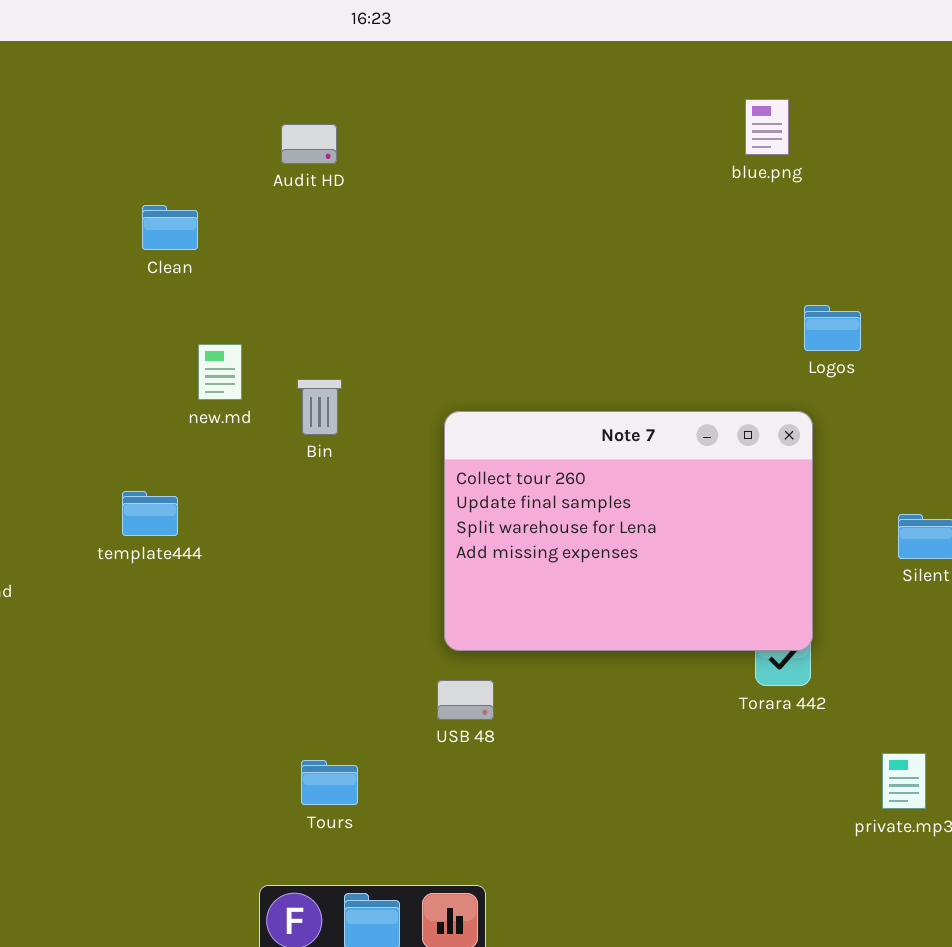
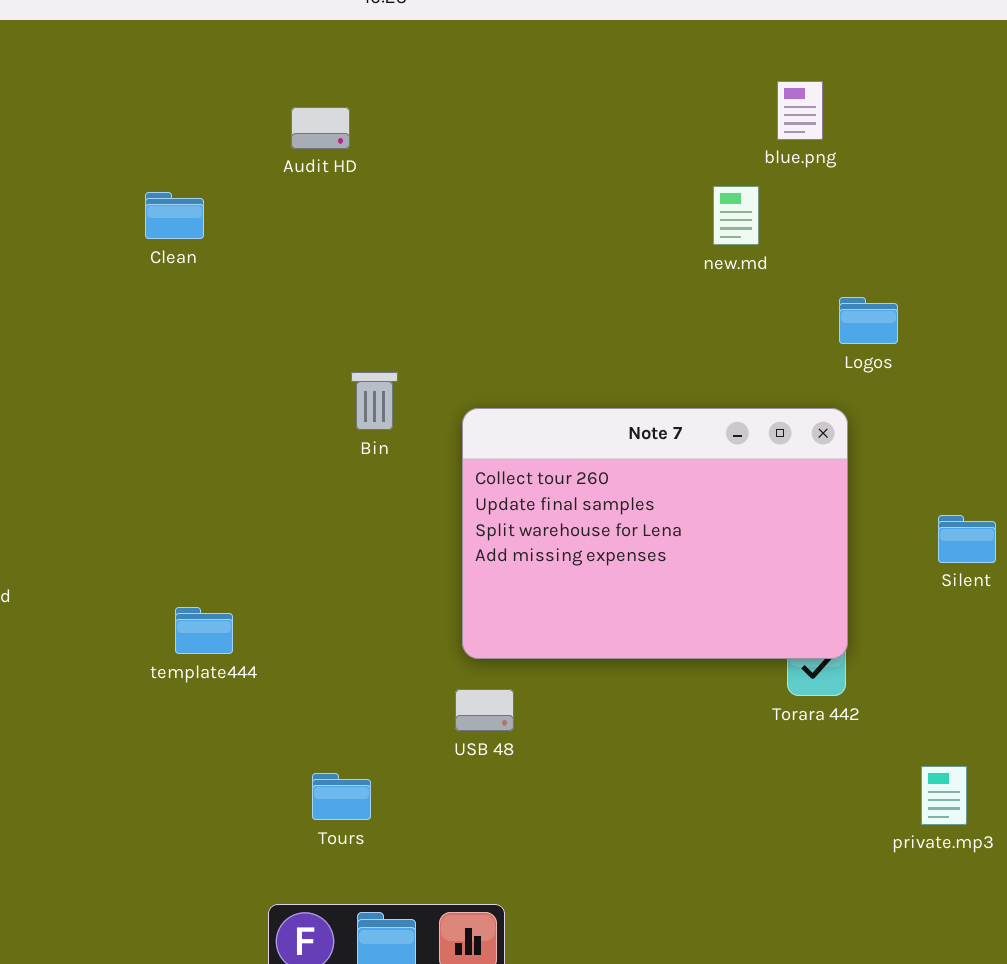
new.md: [198,344,242,400] -> [713,186,759,245], moved
Bin: [297,379,342,435] -> [351,372,398,430], moved
template444: [122,491,178,536] -> [175,607,233,654], moved

